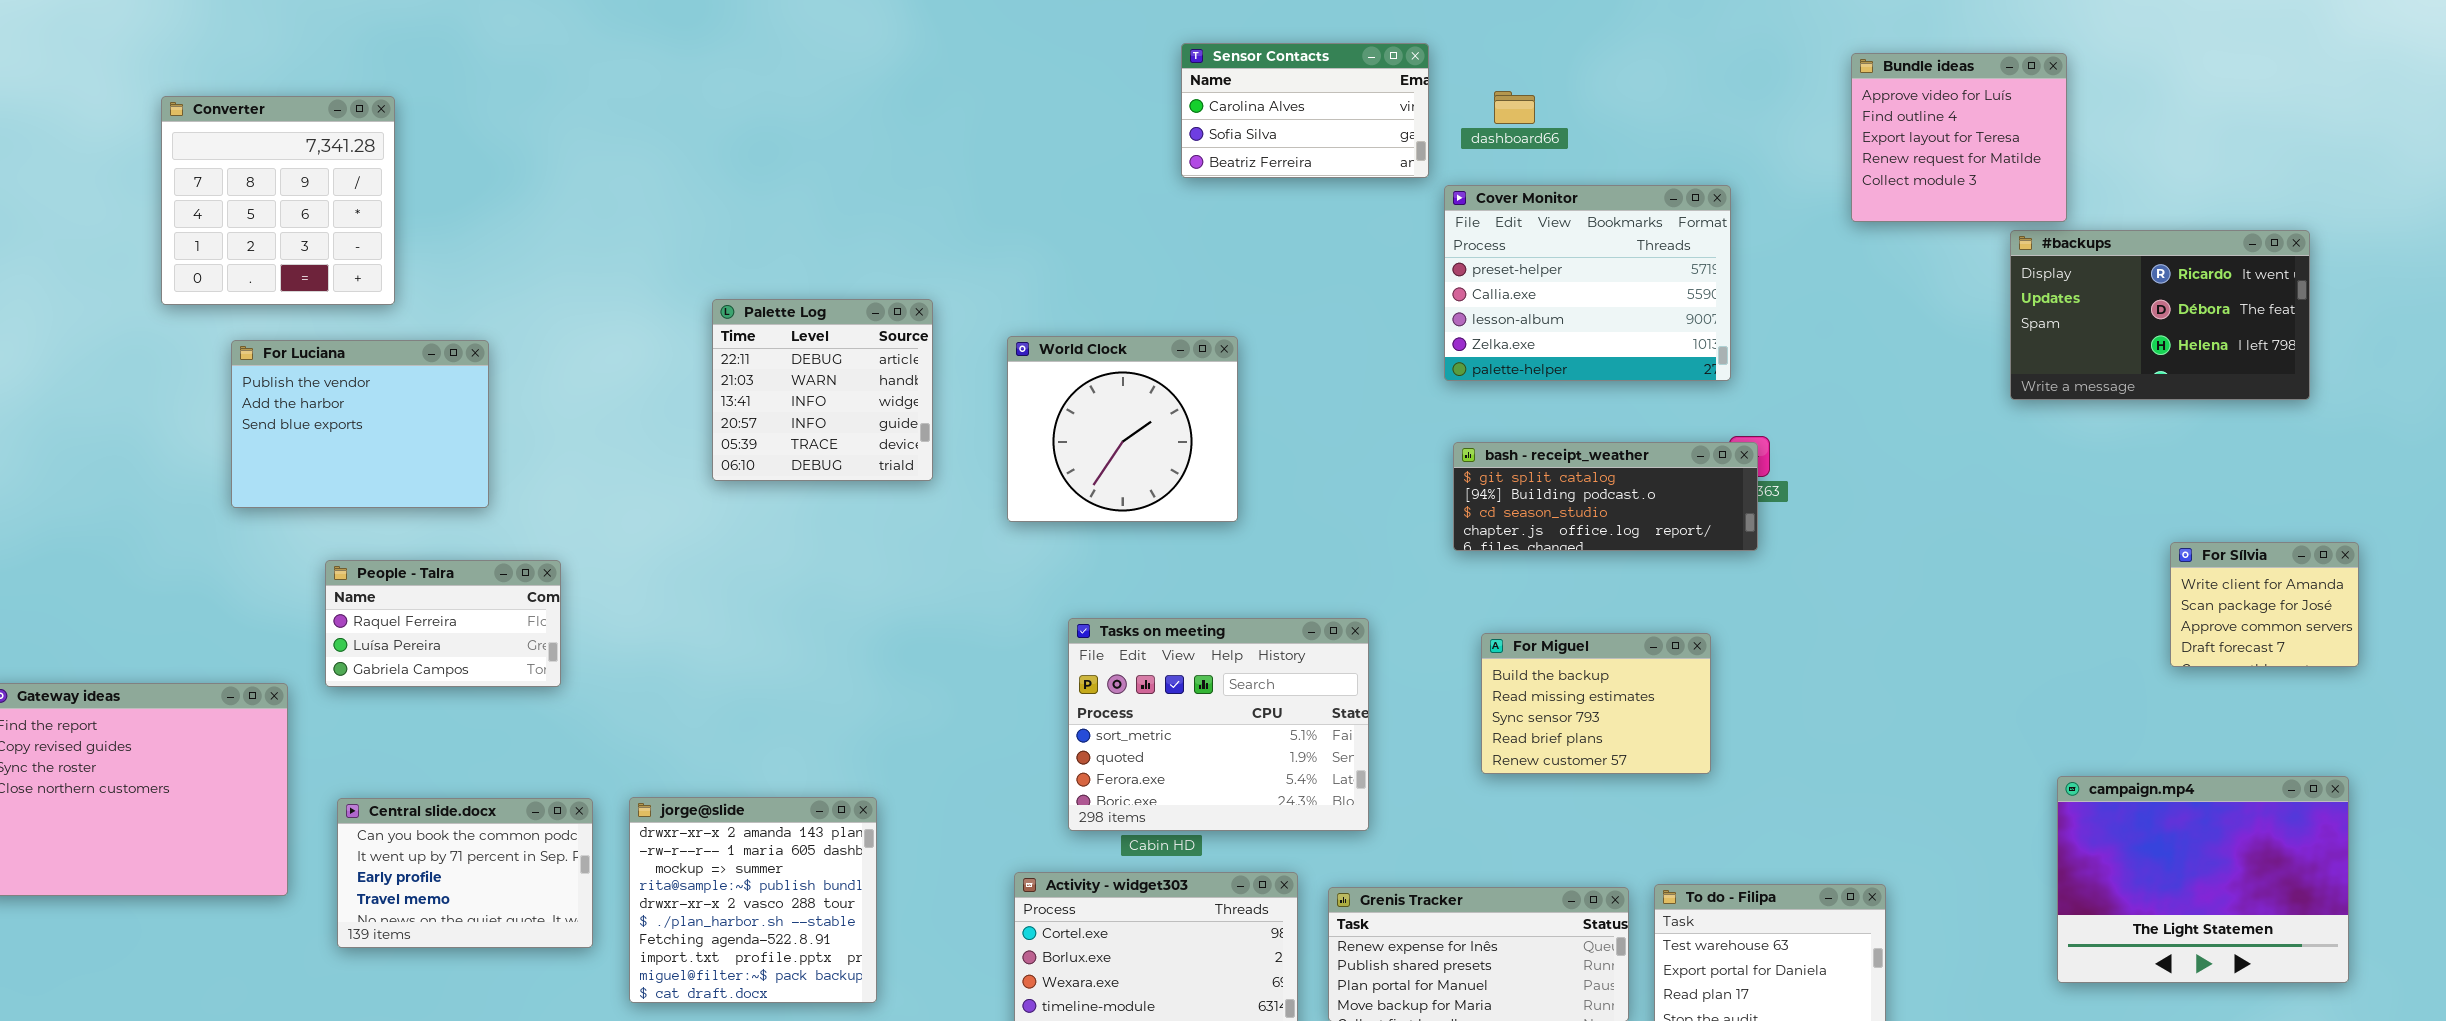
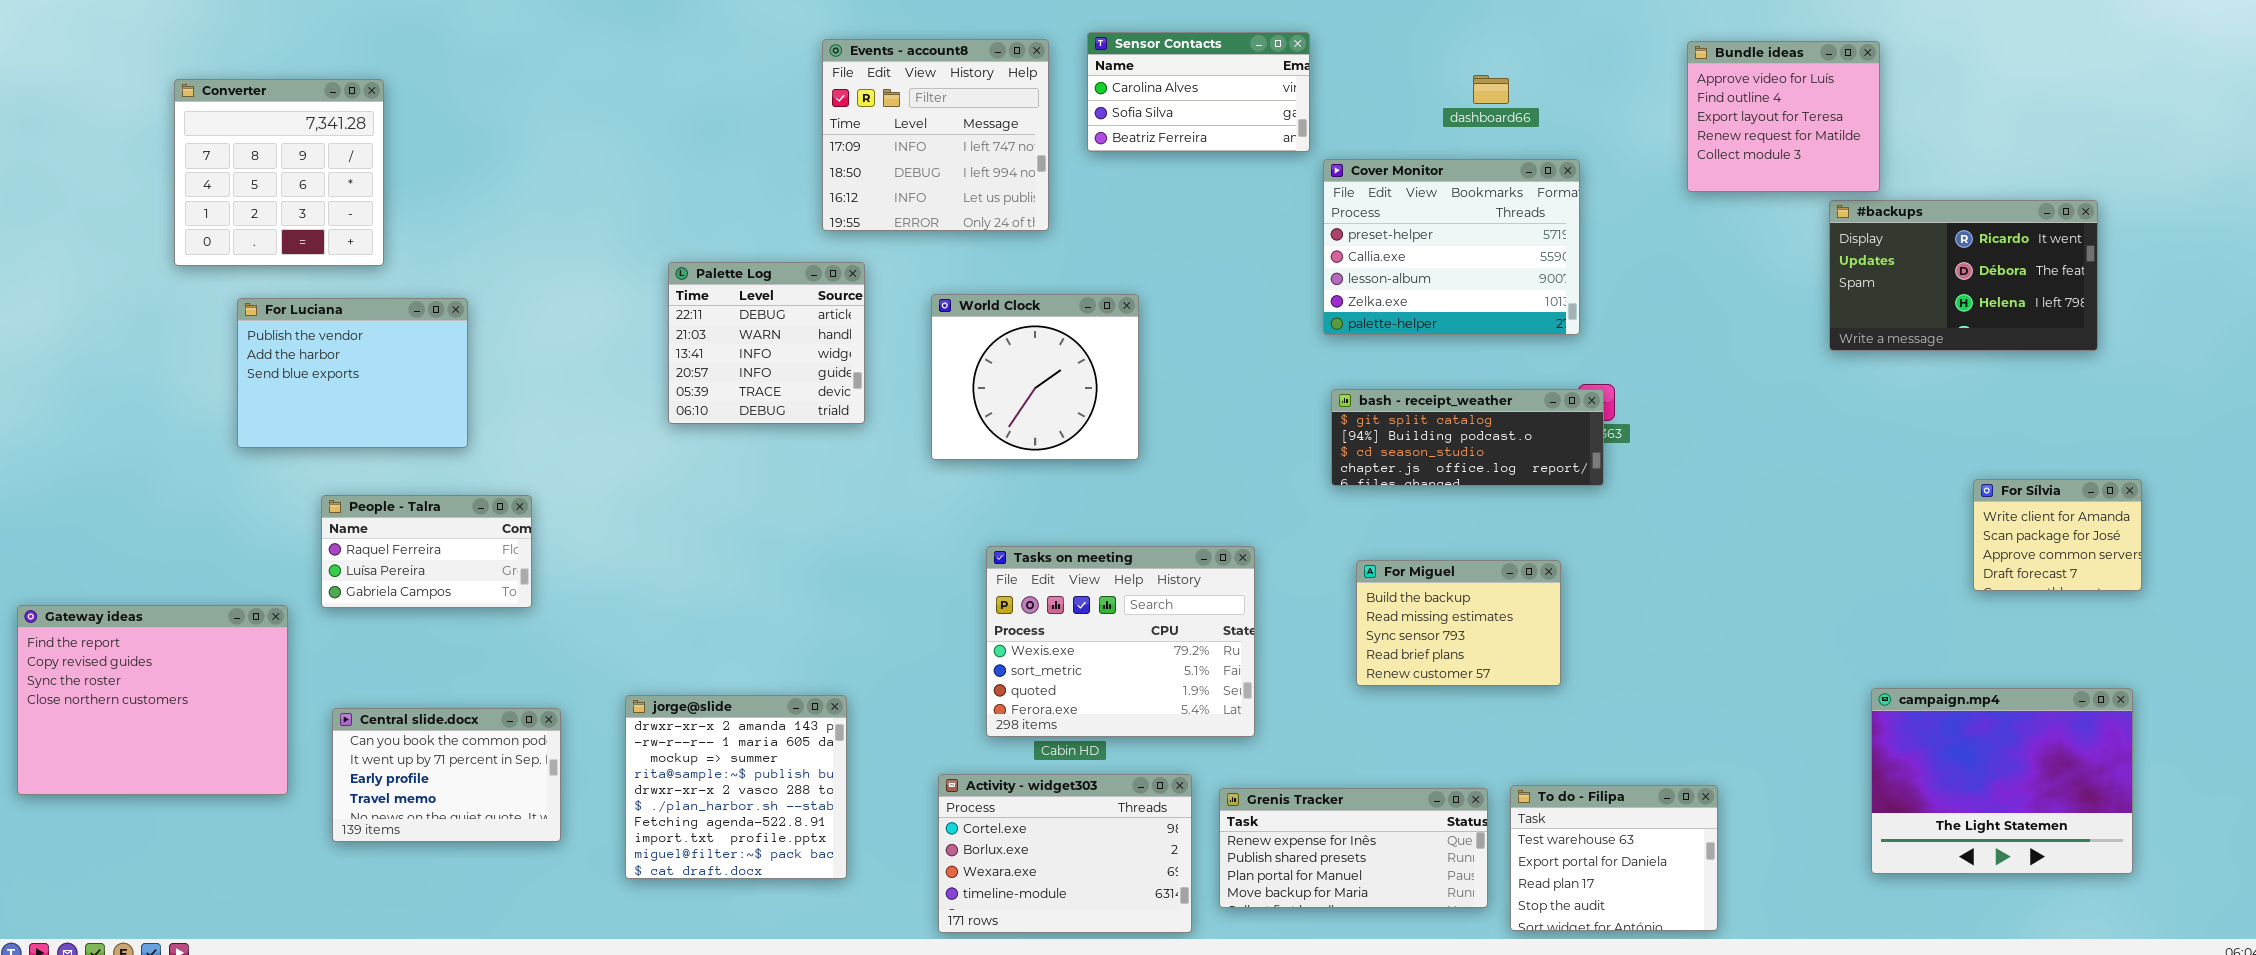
Events - account8: none -> [822,39,1049,231], opened
dashboard66: [1494,91,1535,124] -> [1473,75,1509,104], moved
Tasks on meeting: [1068,618,1369,831] -> [986,546,1255,737], scrolled up 1 row
jorge@slide: [629,797,877,1003] -> [625,695,847,879], moved

